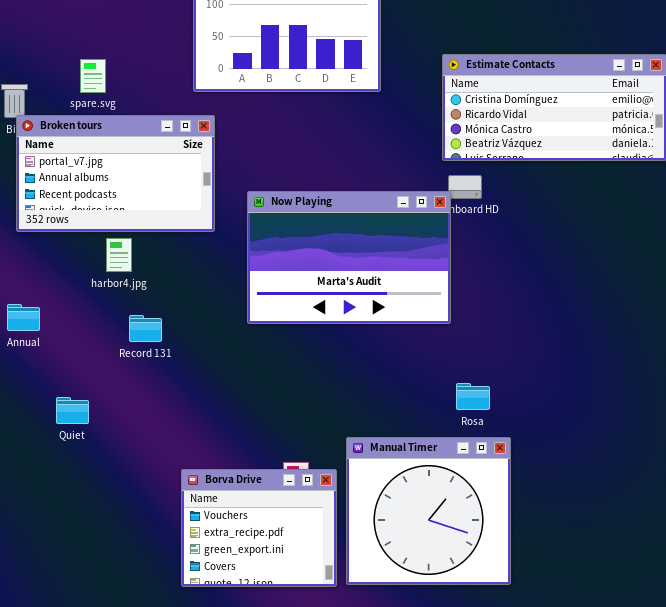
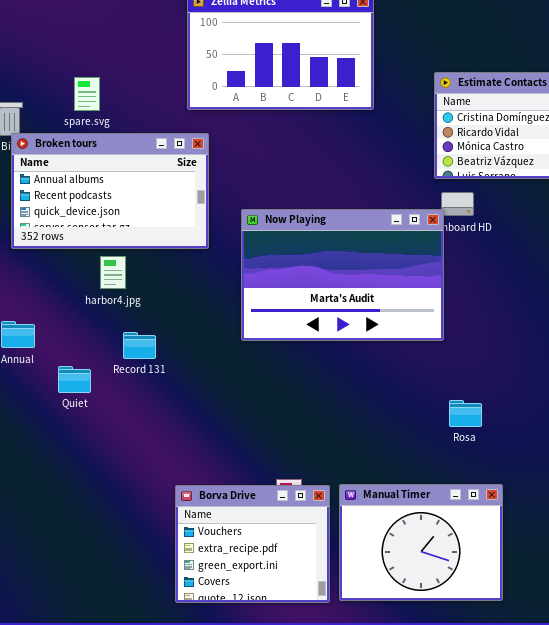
Broken tours: [16,115,215,232] -> [11,133,209,249], scrolled down 1 row
Quiet: [56,397,89,424] -> [58,366,91,393], moved
Manual Timer: [346,437,511,585] -> [339,484,503,601], resized

